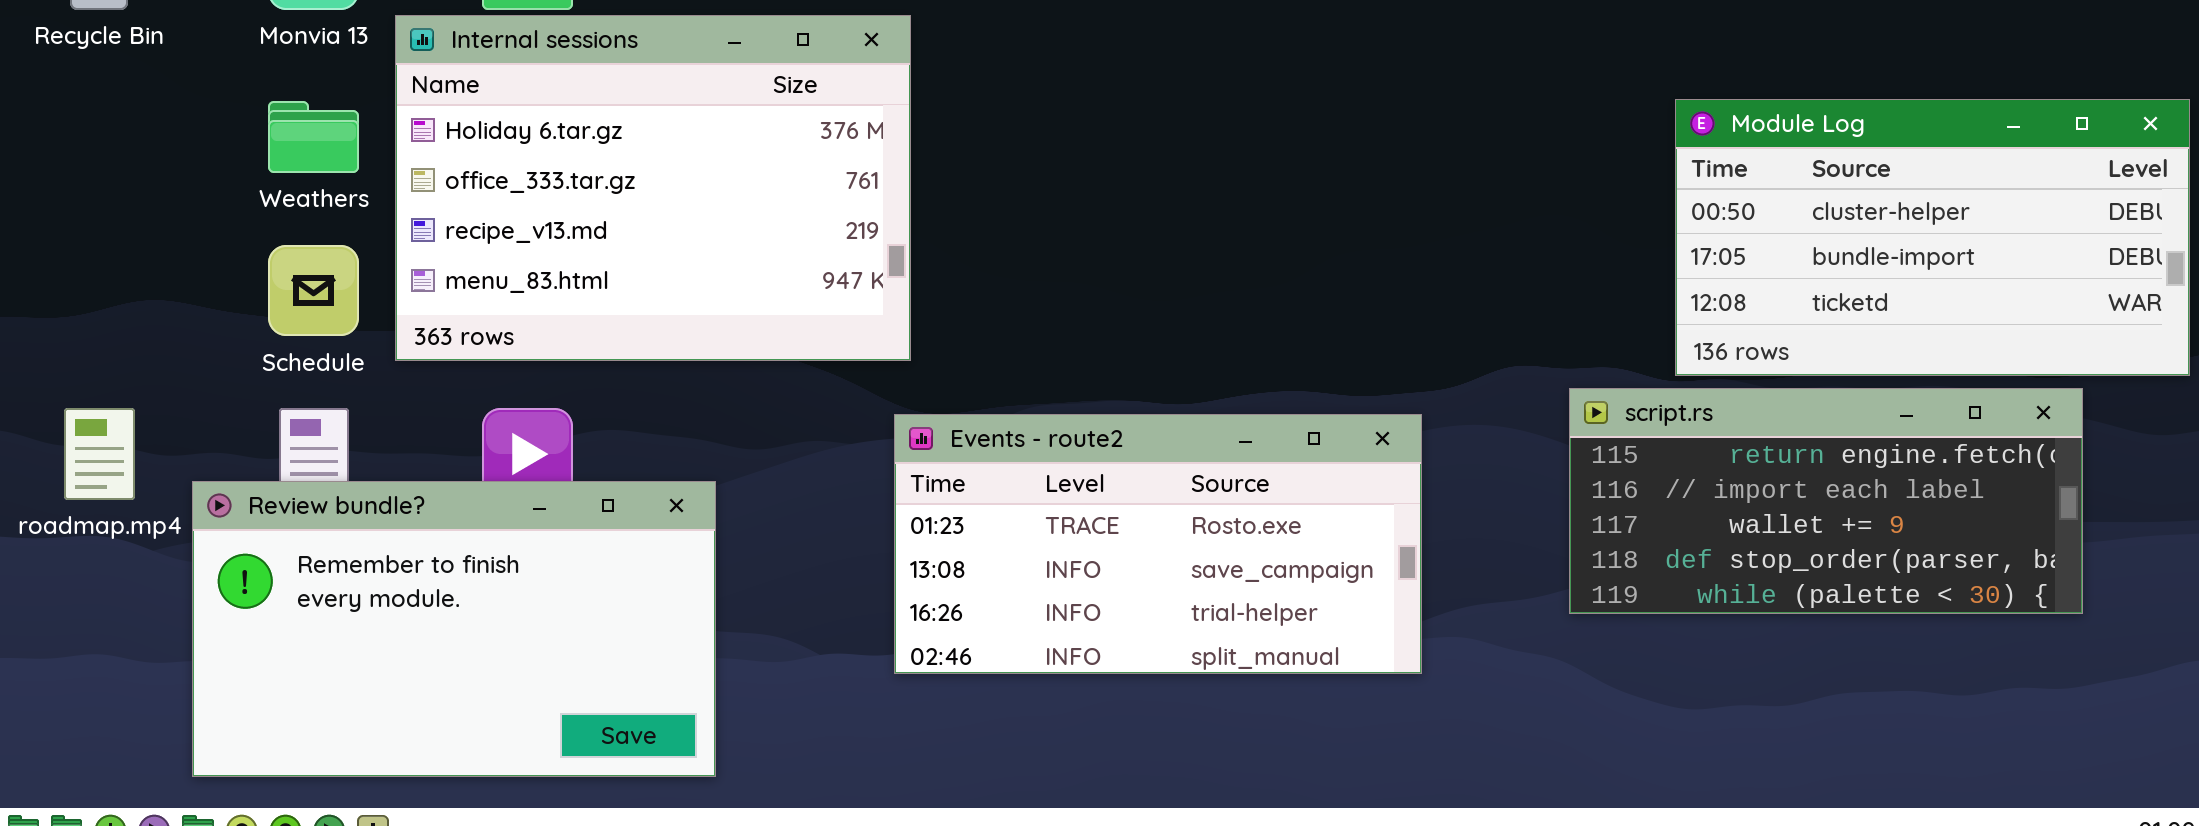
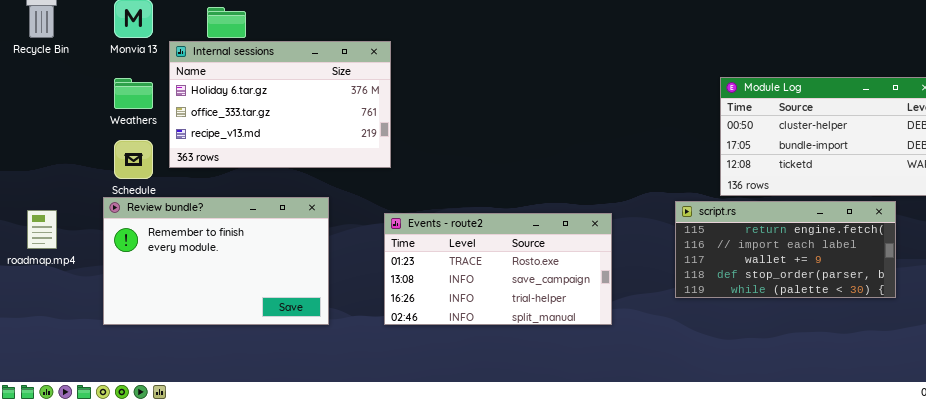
Internal sessions: [395,15,911,361] -> [169,41,391,168], resized
Review bundle?: [192,481,716,777] -> [103,197,329,325], moved

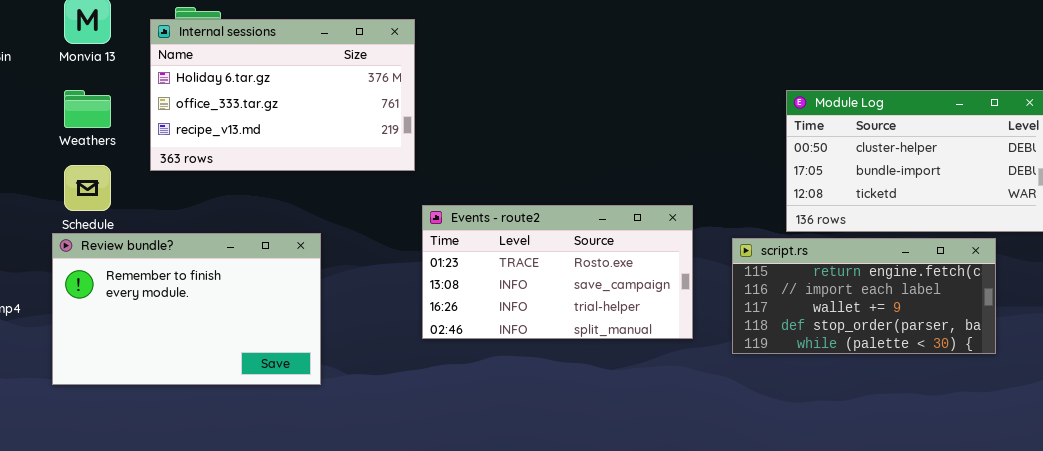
Internal sessions: [169,41,391,168] -> [150,19,415,171], moved
Events - route2: [384,213,612,325] -> [422,205,693,339], moved

